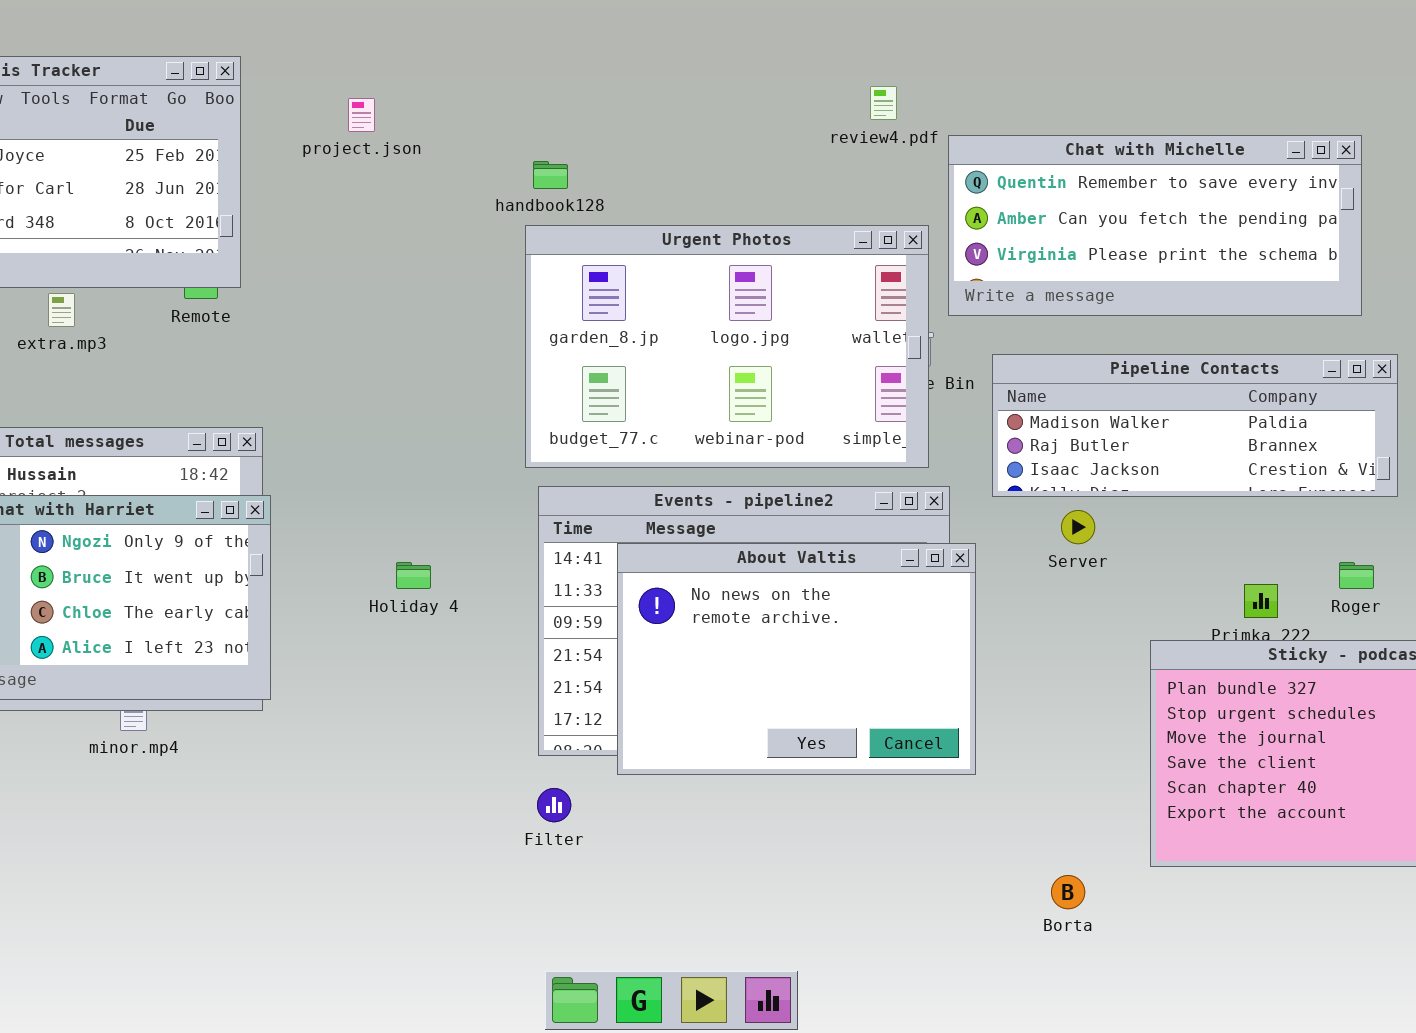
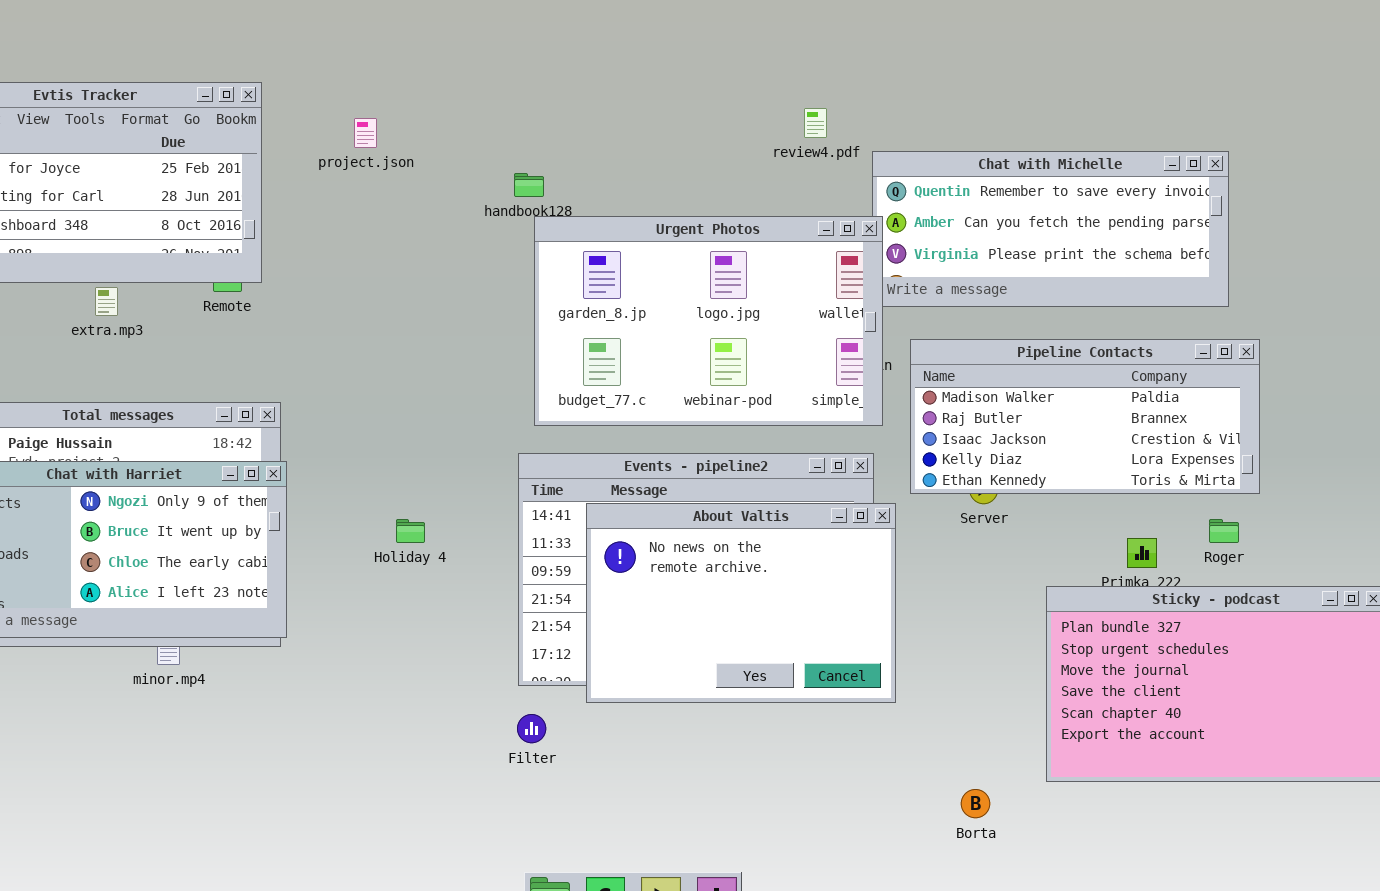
Urgent Photos: [525,225,929,468] -> [534,216,883,426], moved
Pipeline Contacts: [992,354,1398,497] -> [910,339,1260,494], resized

